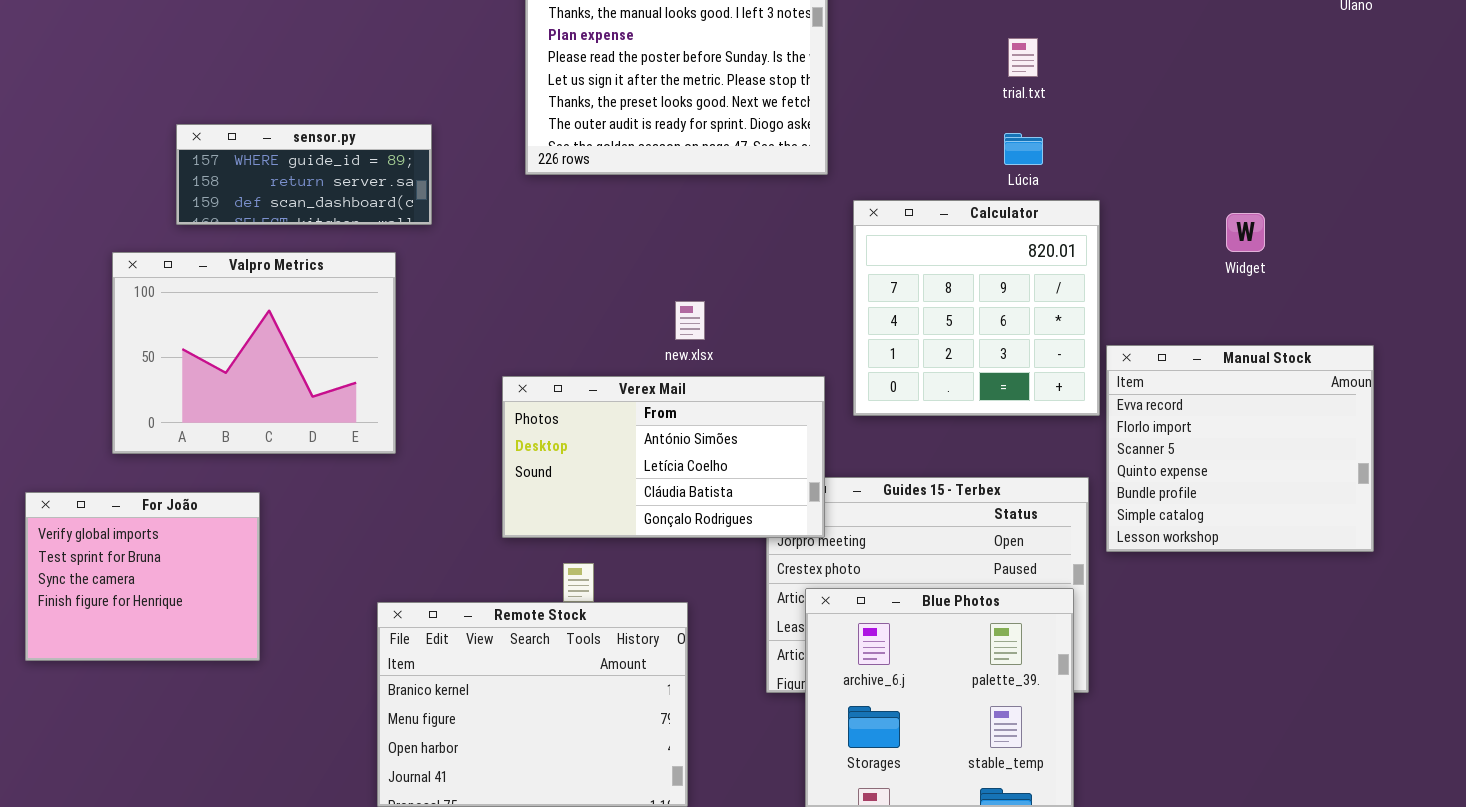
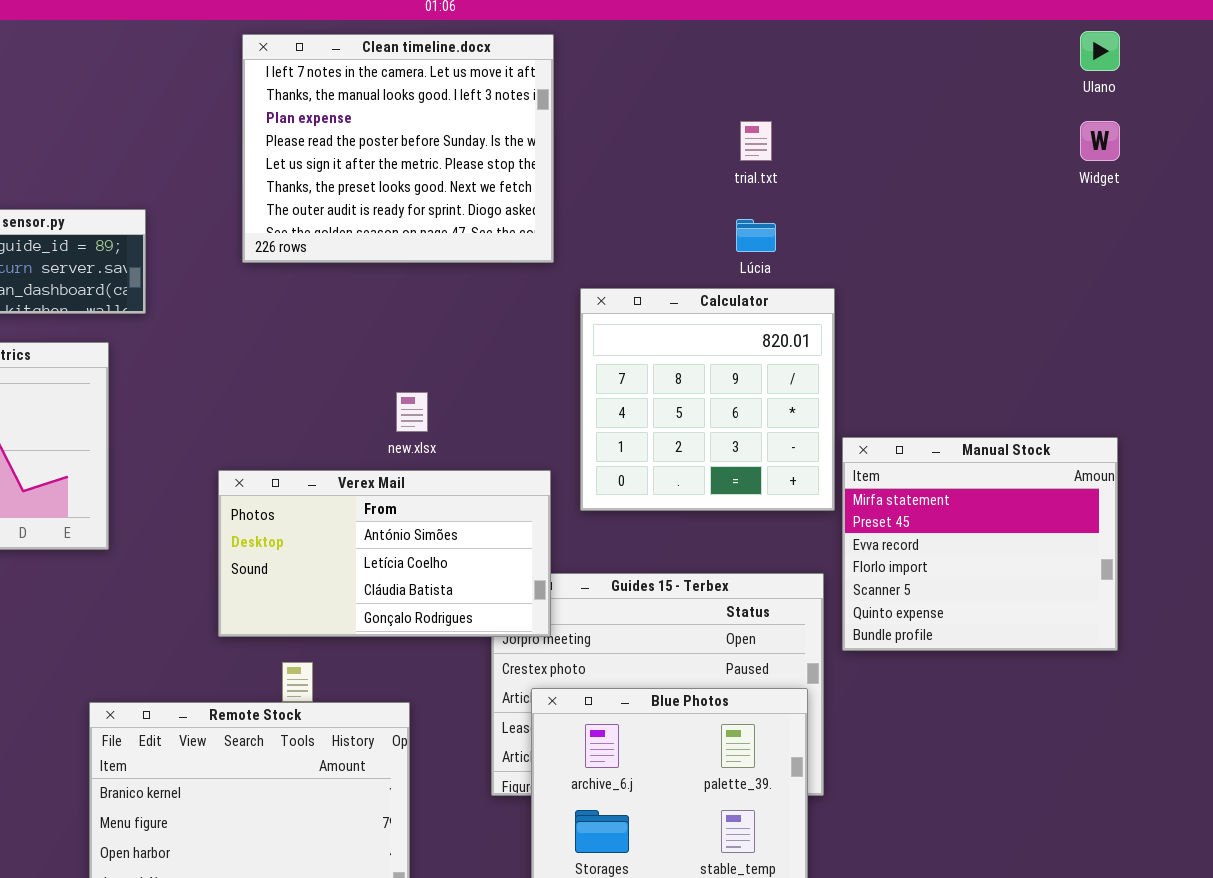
Widget: [1226,213,1265,252] -> [1080,121,1120,161], moved
Manual Stock: [1106,345,1374,552] -> [842,437,1118,651], scrolled up 2 rows

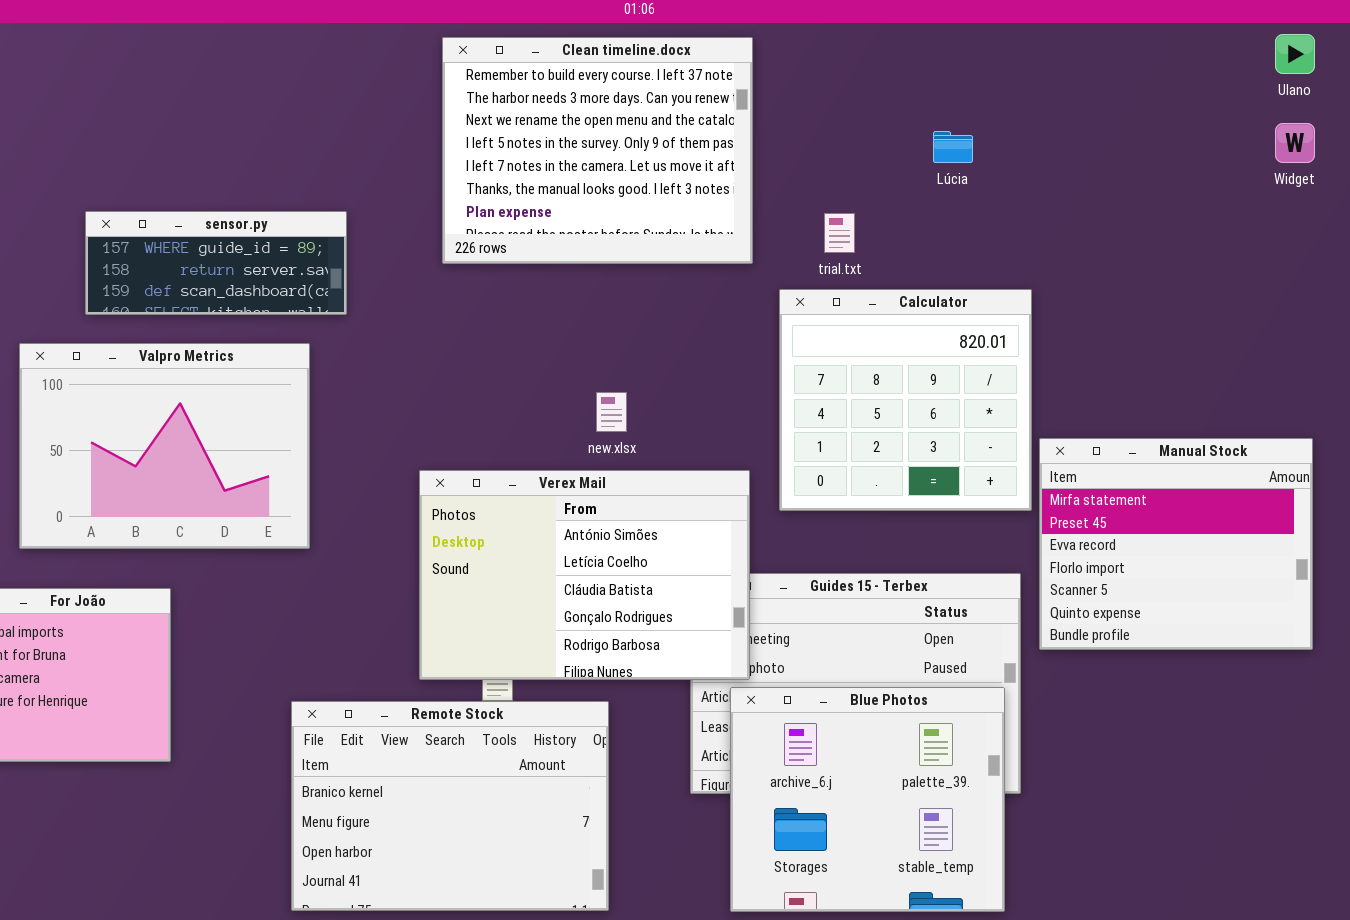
Clean timeline.docx: [242,34,554,263] -> [442,37,753,264], scrolled up 4 rows
trial.txt: [740,121,772,161] -> [824,213,855,253], moved
Lúcia: [736,219,776,252] -> [933,131,973,163], moved
Verex Mail: [218,470,551,637] -> [419,470,750,680], resized

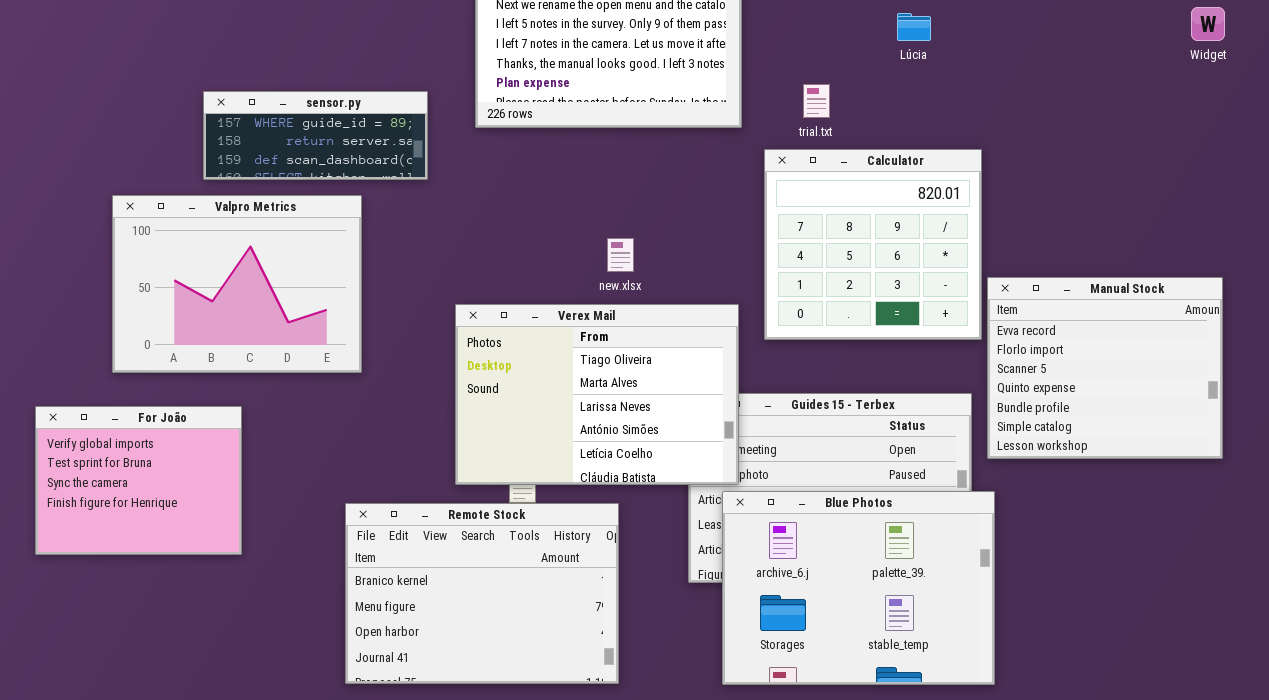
sensor.py: [85,211,347,315] -> [203,91,428,180], moved
Manual Stock: [1039,438,1313,650] -> [987,277,1223,459], scrolled down 2 rows
Verex Mail: [419,470,750,680] -> [455,304,739,485], scrolled up 3 rows
Blue Photos: [730,687,1005,912] -> [722,491,995,685], resized

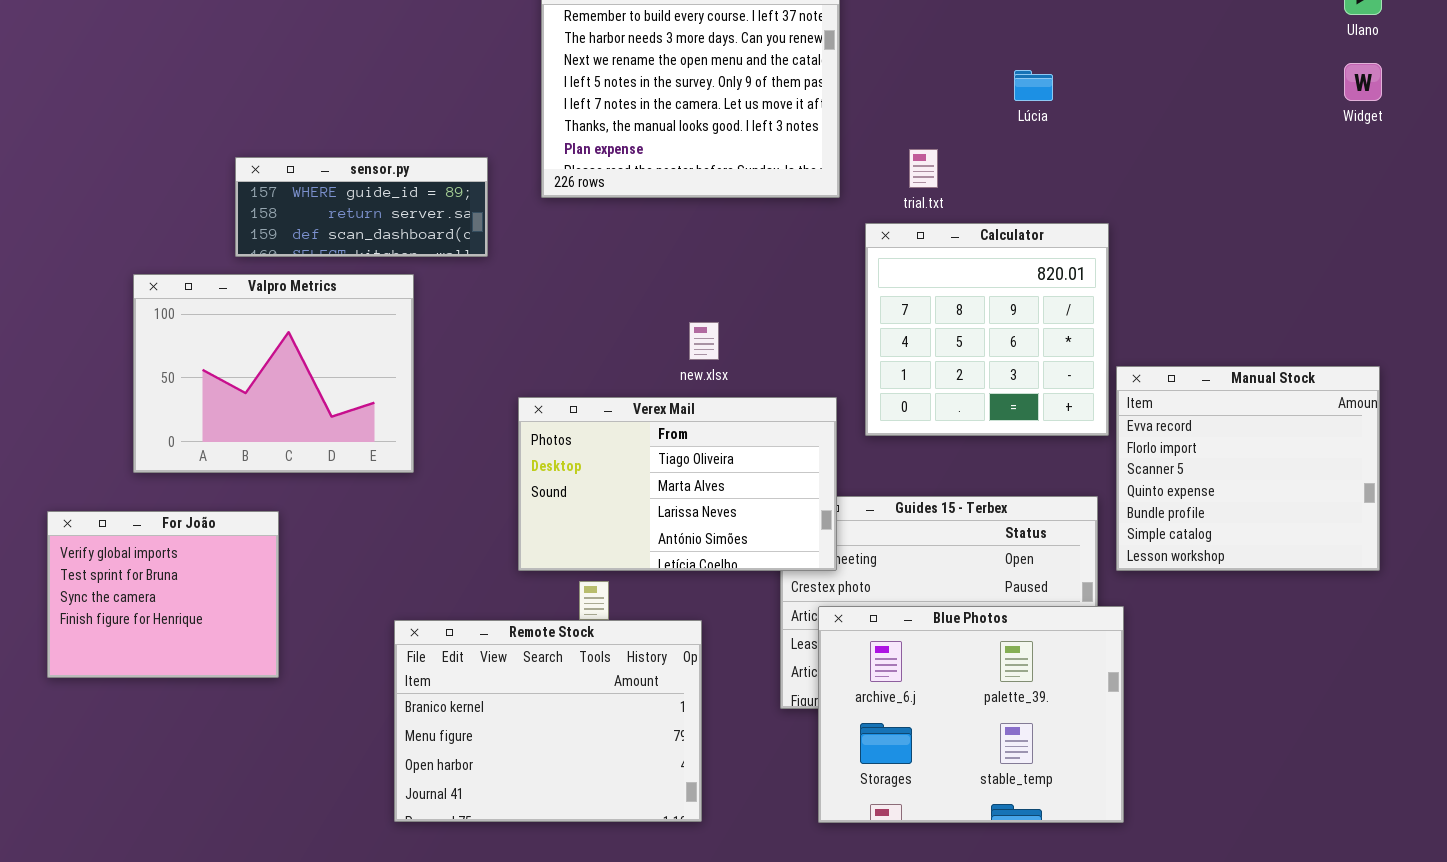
Verex Mail: [455,304,739,485] -> [518,397,837,571], resized

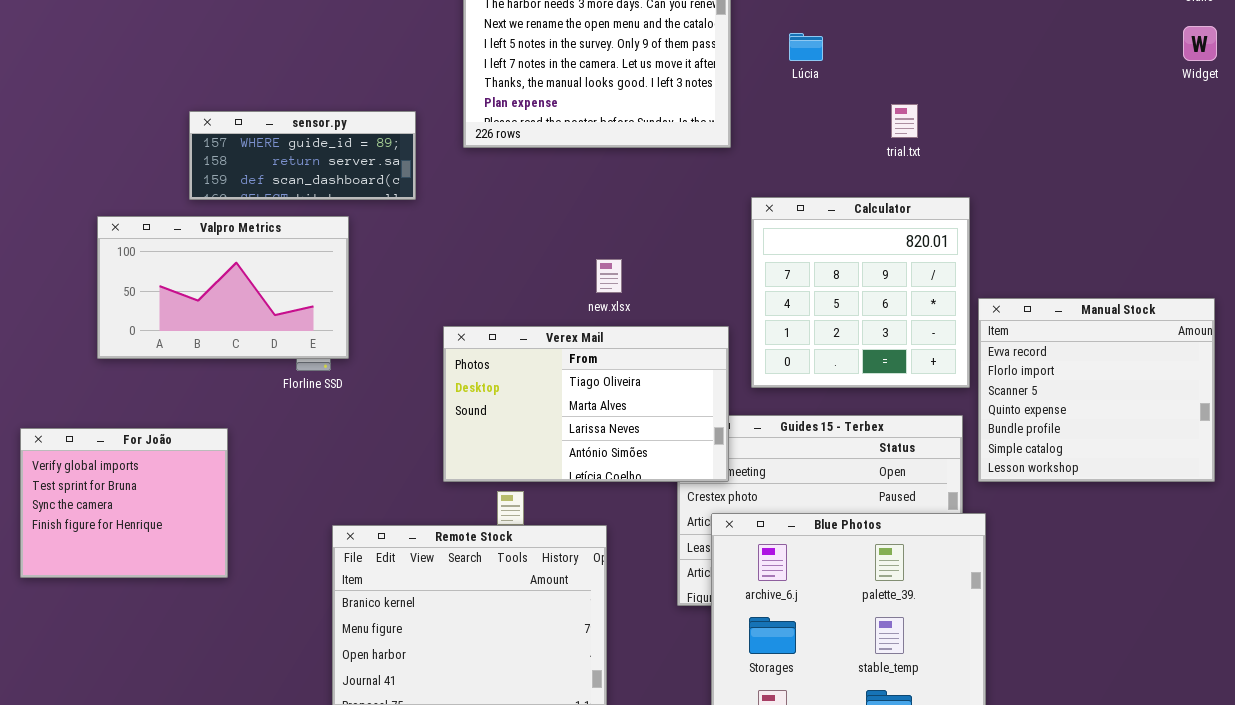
Lúcia: [1014,70,1053,101] -> [789,33,823,61], moved
trial.txt: [909,149,938,188] -> [891,104,918,138], moved
Calculator: [865,223,1109,436] -> [751,197,970,388], moved
Valpro Metrics: [133,274,414,473] -> [97,216,349,359], resized

